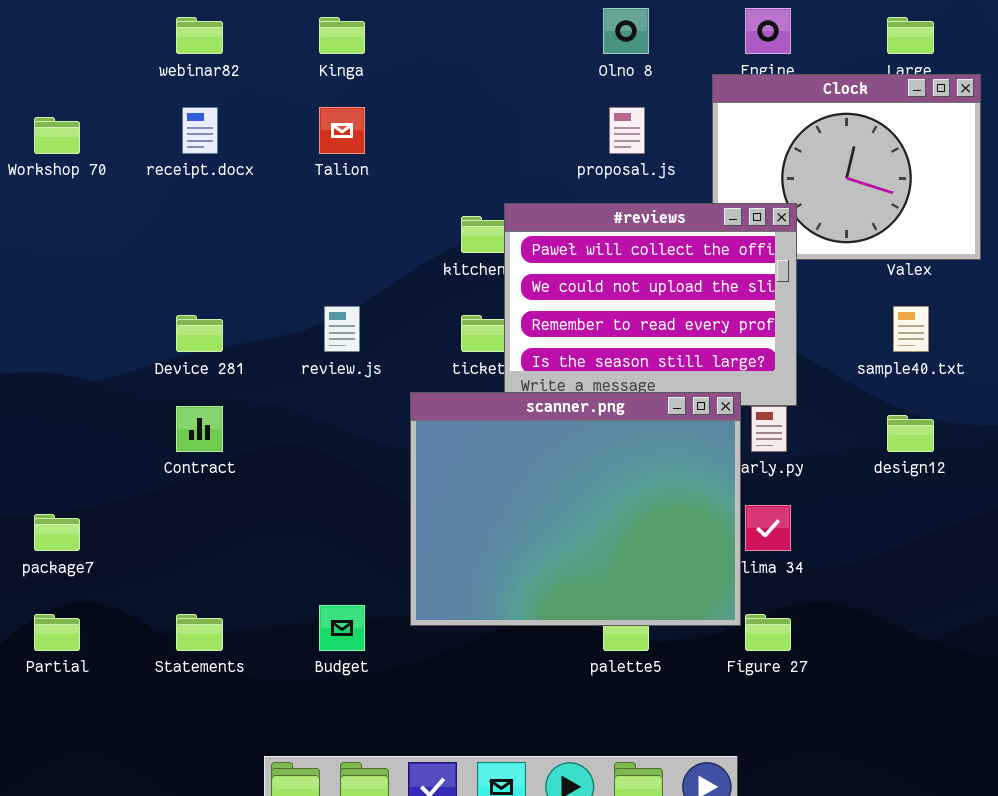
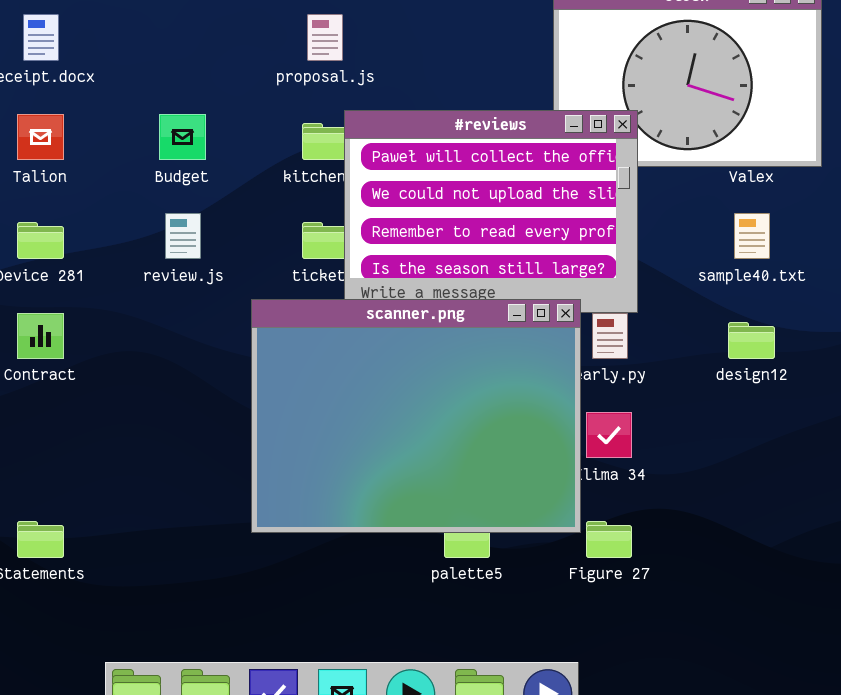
Talion: [319,107,365,154] -> [17,114,64,160], moved
proposal.js: [609,107,645,154] -> [307,14,343,61], moved
Budget: [319,605,365,651] -> [159,114,206,160], moved

